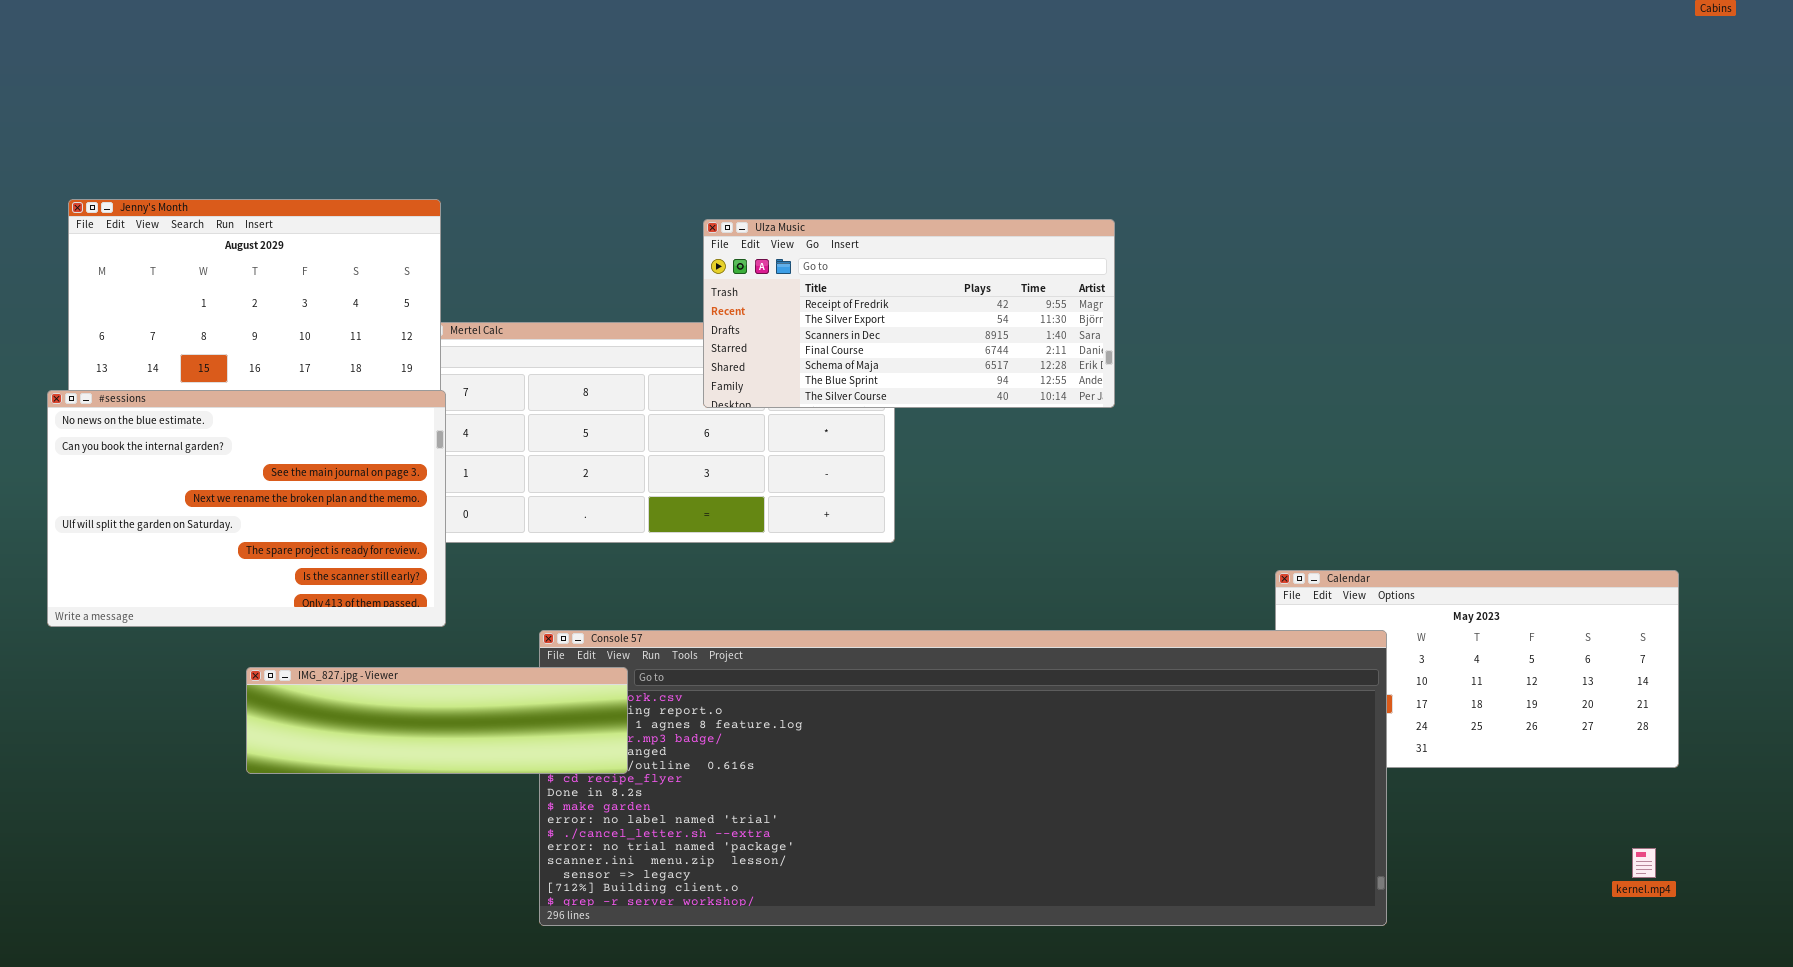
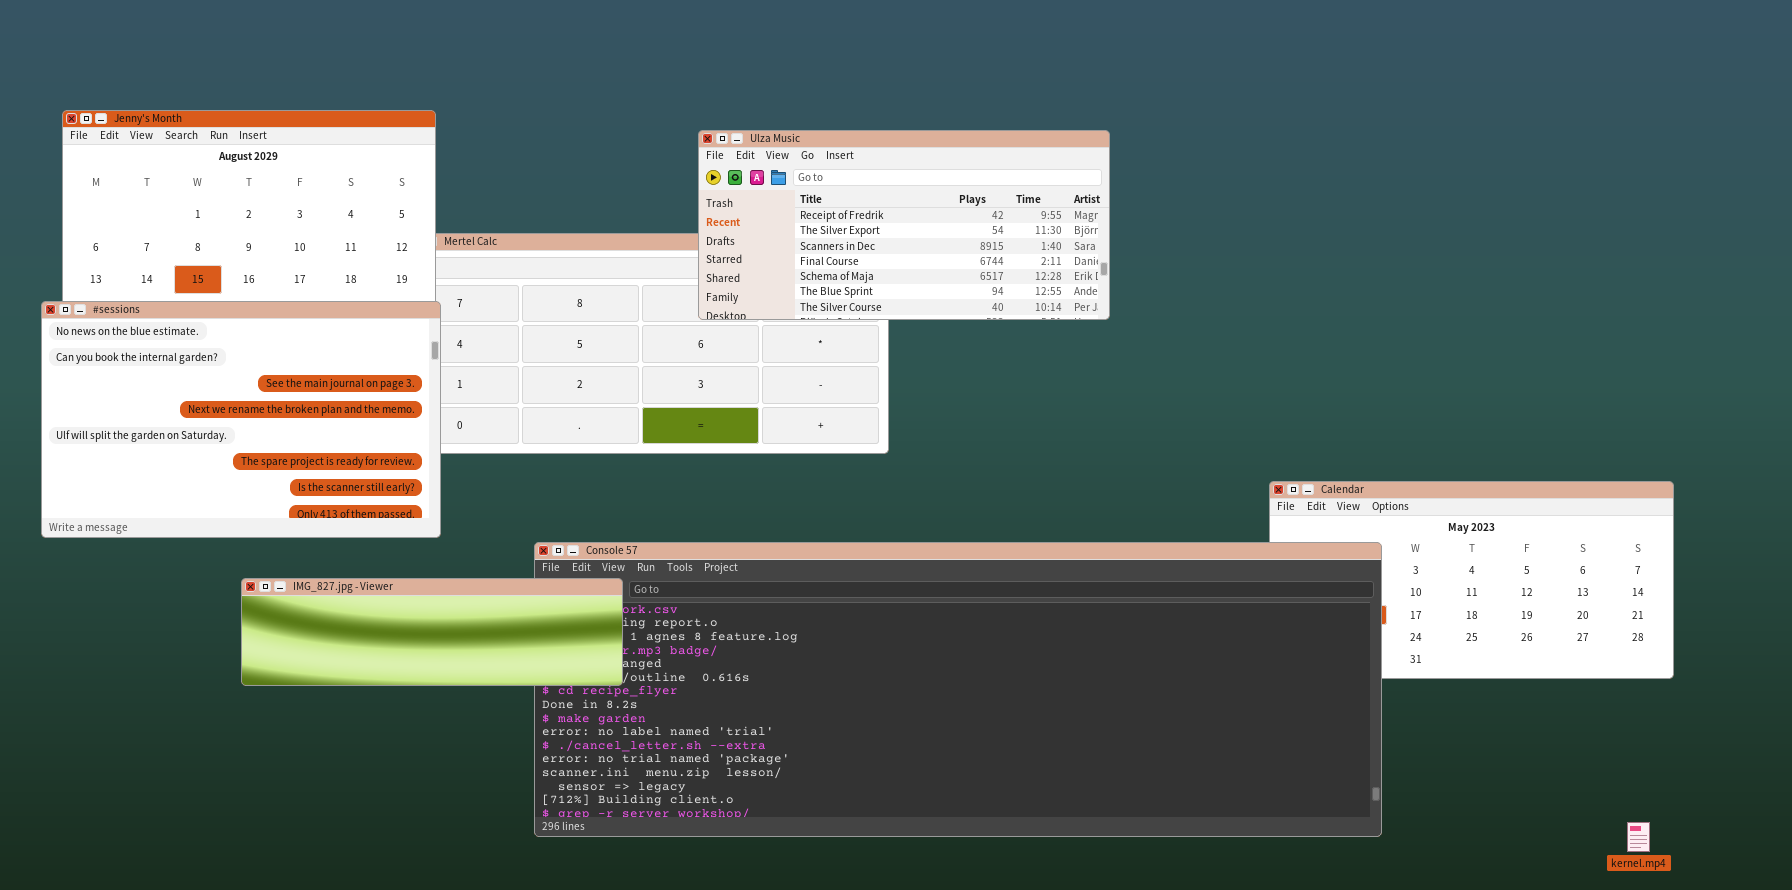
kernel.mp4: [1632,848,1656,878] -> [1627,822,1650,852], moved

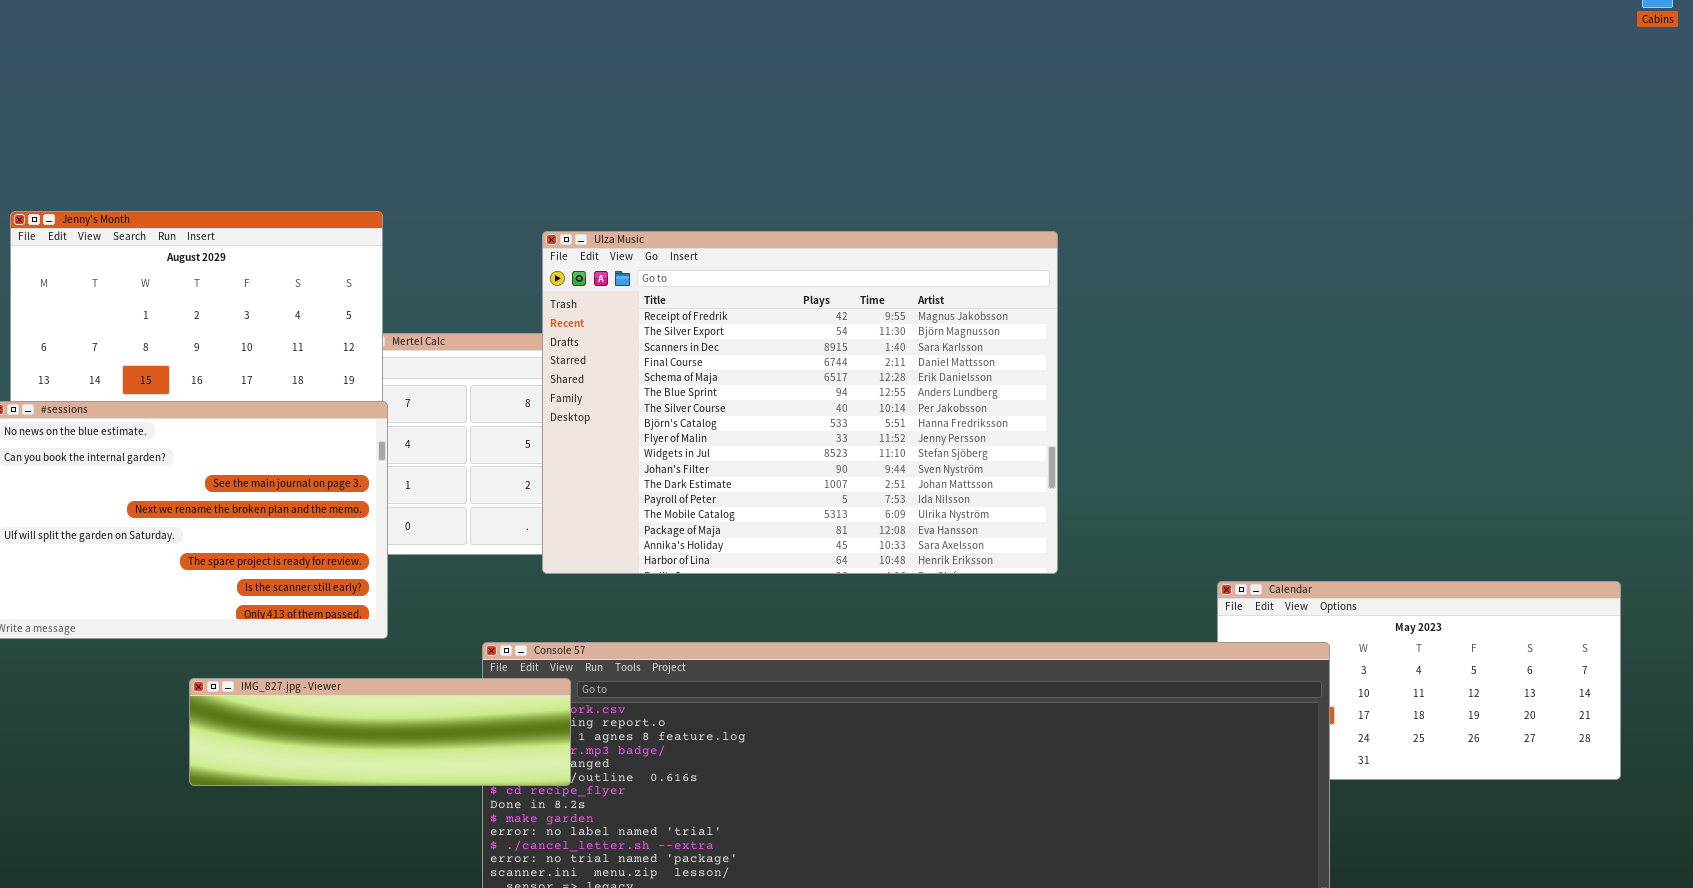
Ulza Music: [698,130,1110,320] -> [542,231,1058,574], resized

